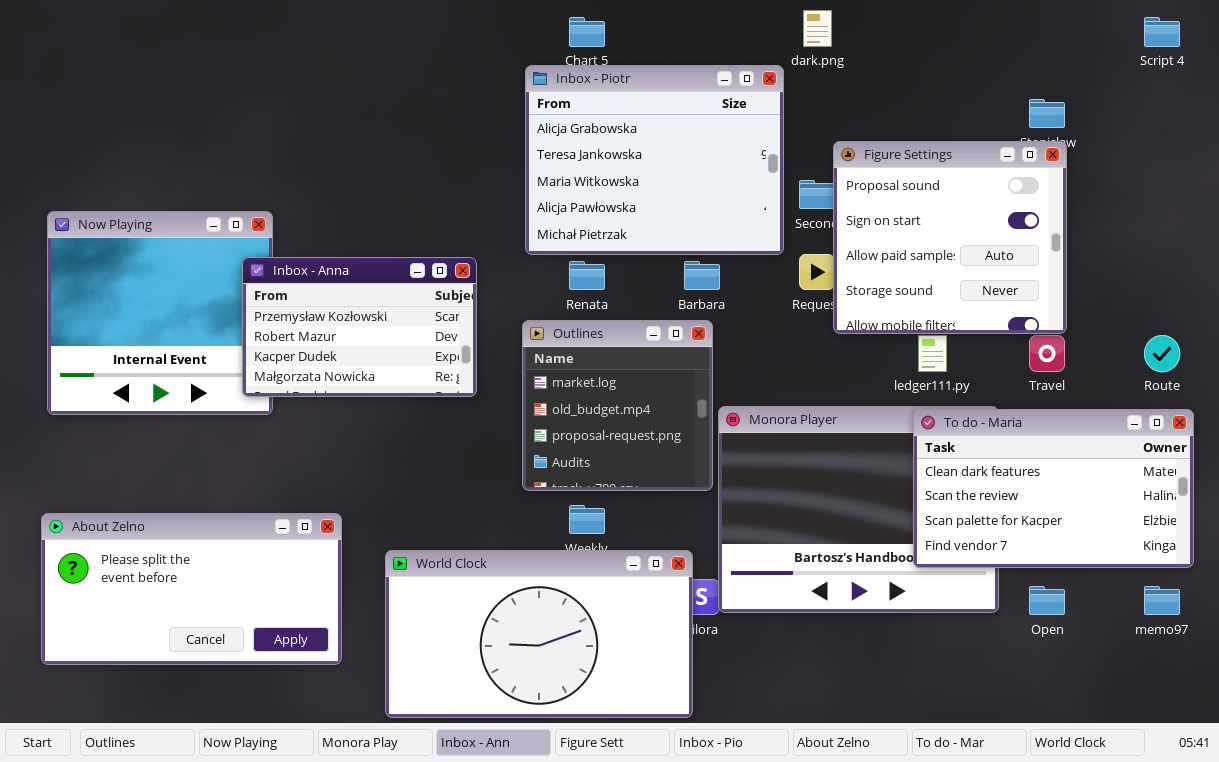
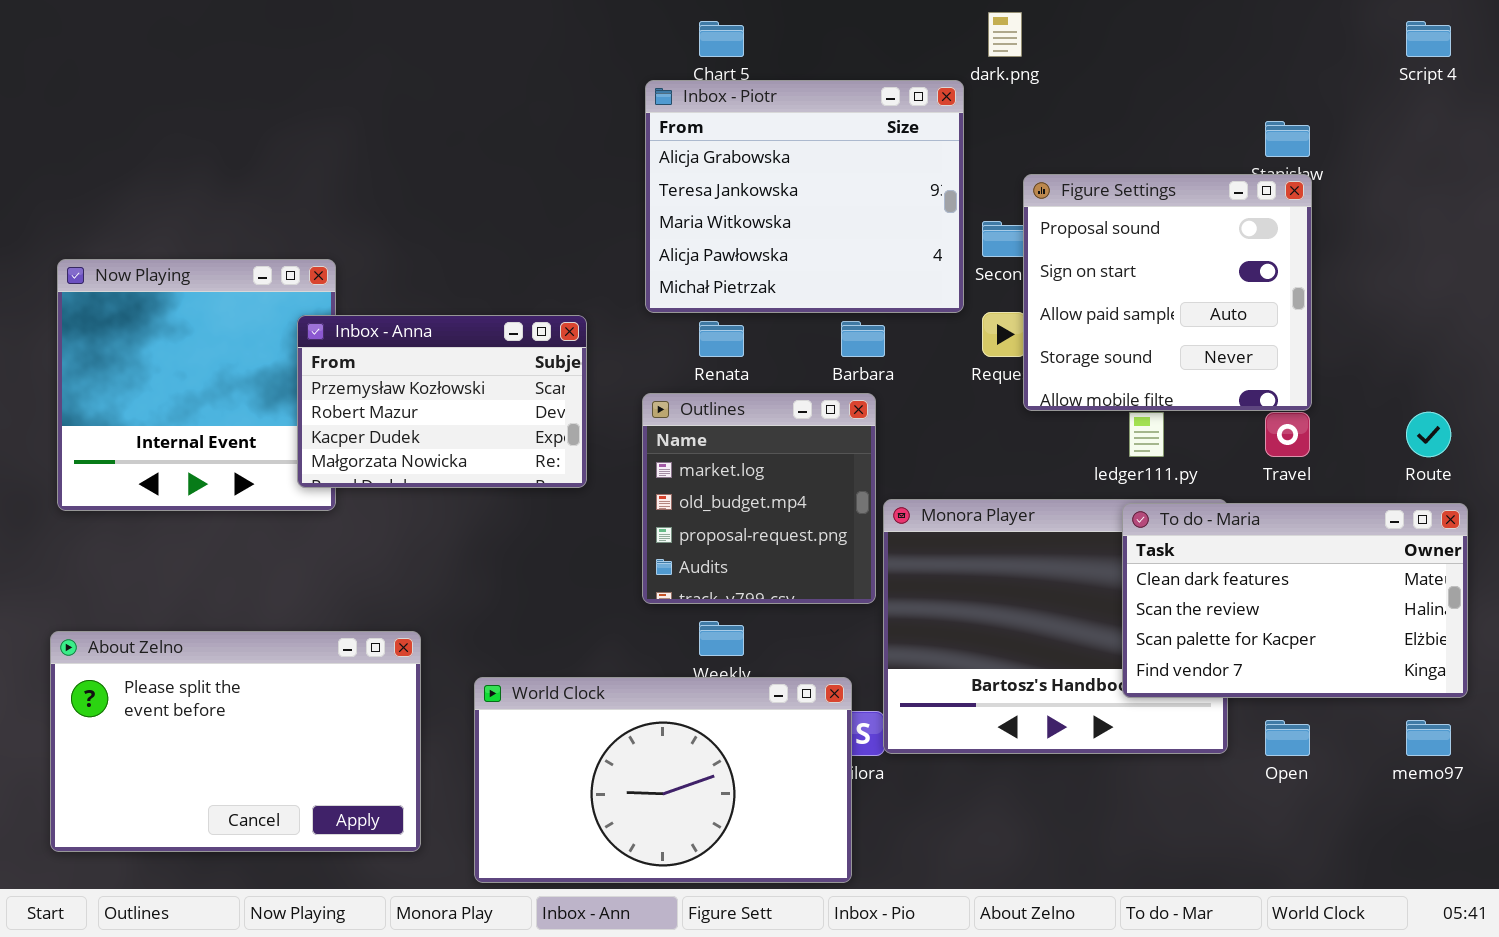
About Zelno: [41,513,342,665] -> [50,631,421,852], resized

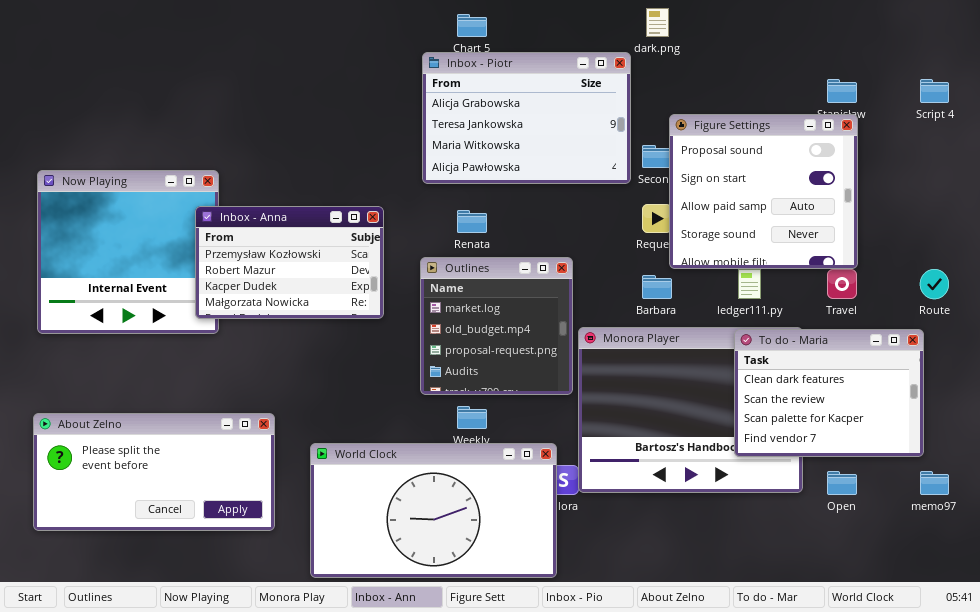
Script 4: [1406,21,1451,57] -> [920,79,949,103], moved
Inbox - Piotr: [645,80,964,313] -> [422,52,631,184], resized
Barbara: [841,321,885,357] -> [642,275,672,299], moved
To do - Maria: [1122,503,1468,698] -> [734,329,924,457], resized
About Zelno: [50,631,421,852] -> [33,413,275,531], resized

